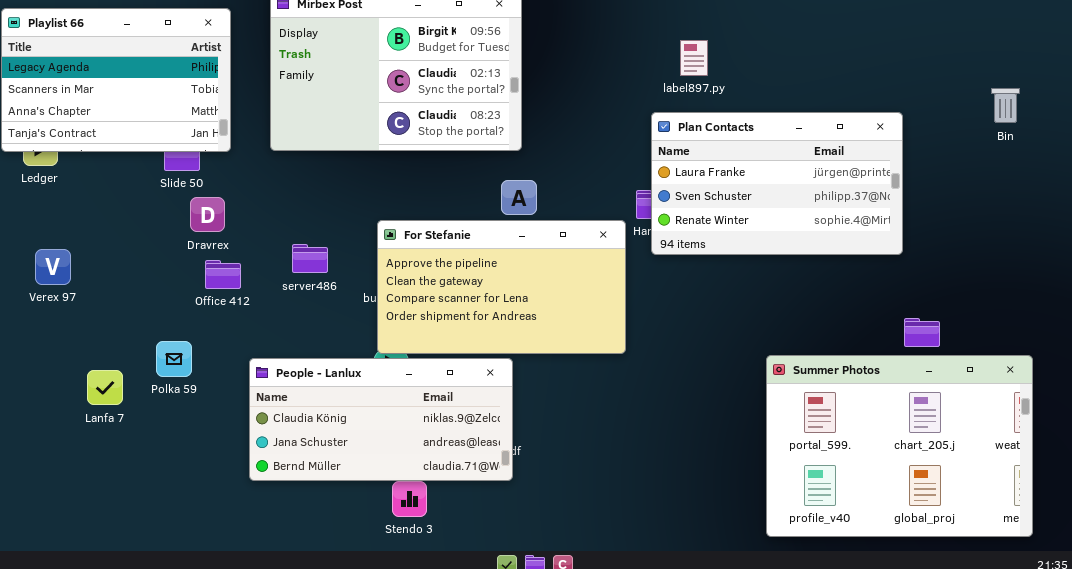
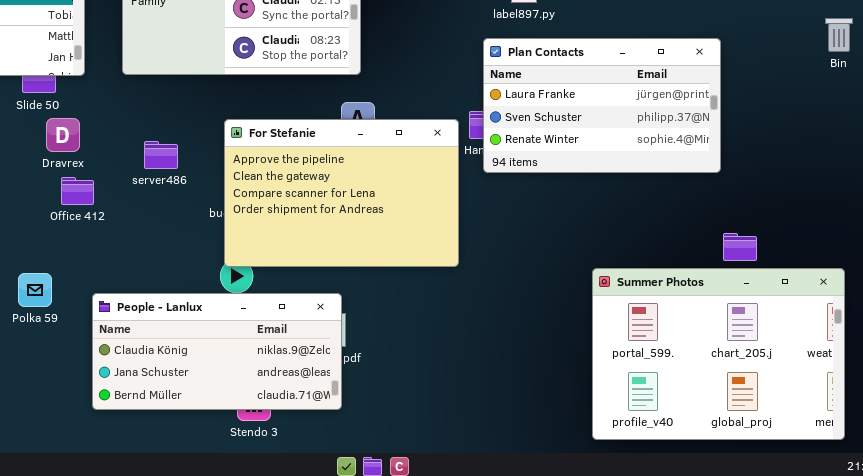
Bin: [991,88,1020,123] -> [825,18,853,52], moved
For Stefanie: [377,220,626,354] -> [224,119,459,267], resized
server486: [292,244,328,273] -> [144,141,178,169], moved
Polka 59: [156,341,192,377] -> [18,273,52,307], moved
People - Lanlux: [249,358,513,481] -> [92,293,342,410], moved

